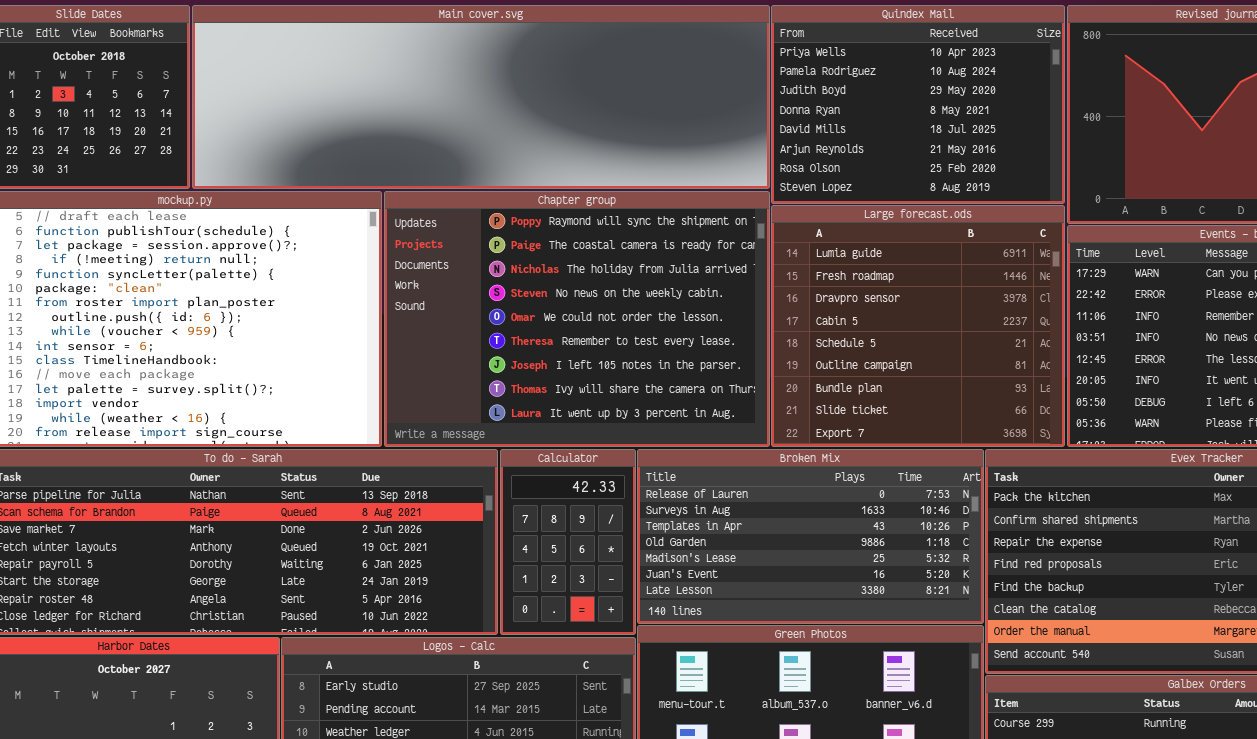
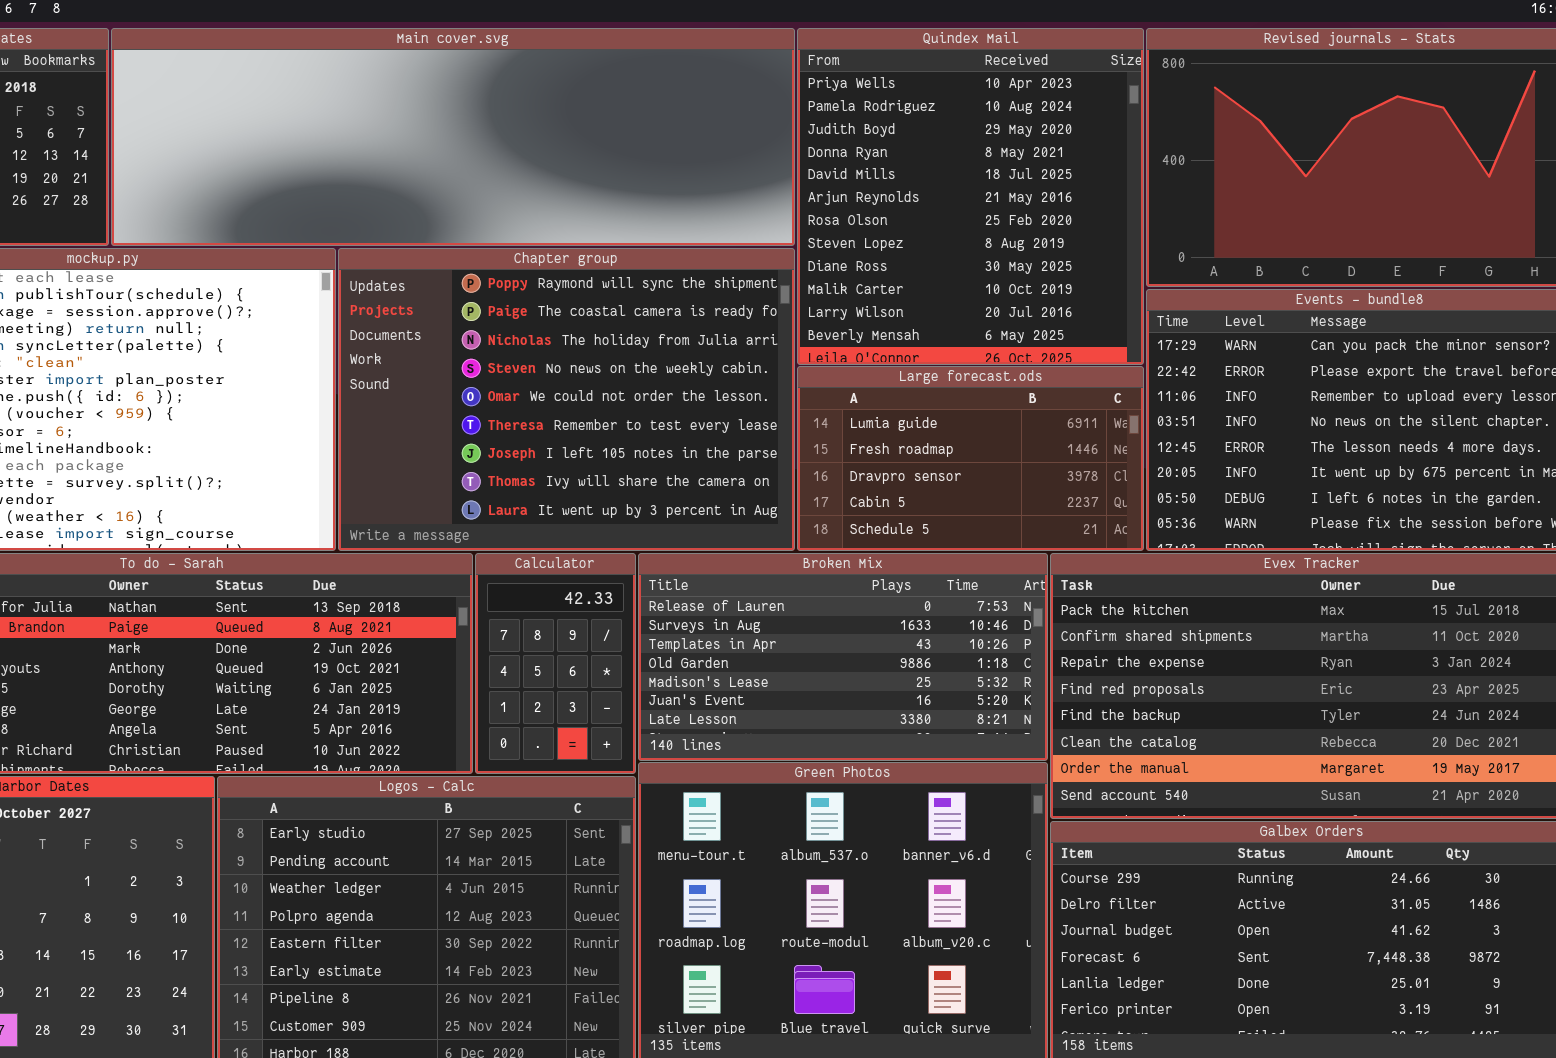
Quindex Mail: [771,5,1065,204] -> [797,28,1144,365], resized
Large forecast.ods: [771,205,1065,447] -> [797,366,1144,551], resized

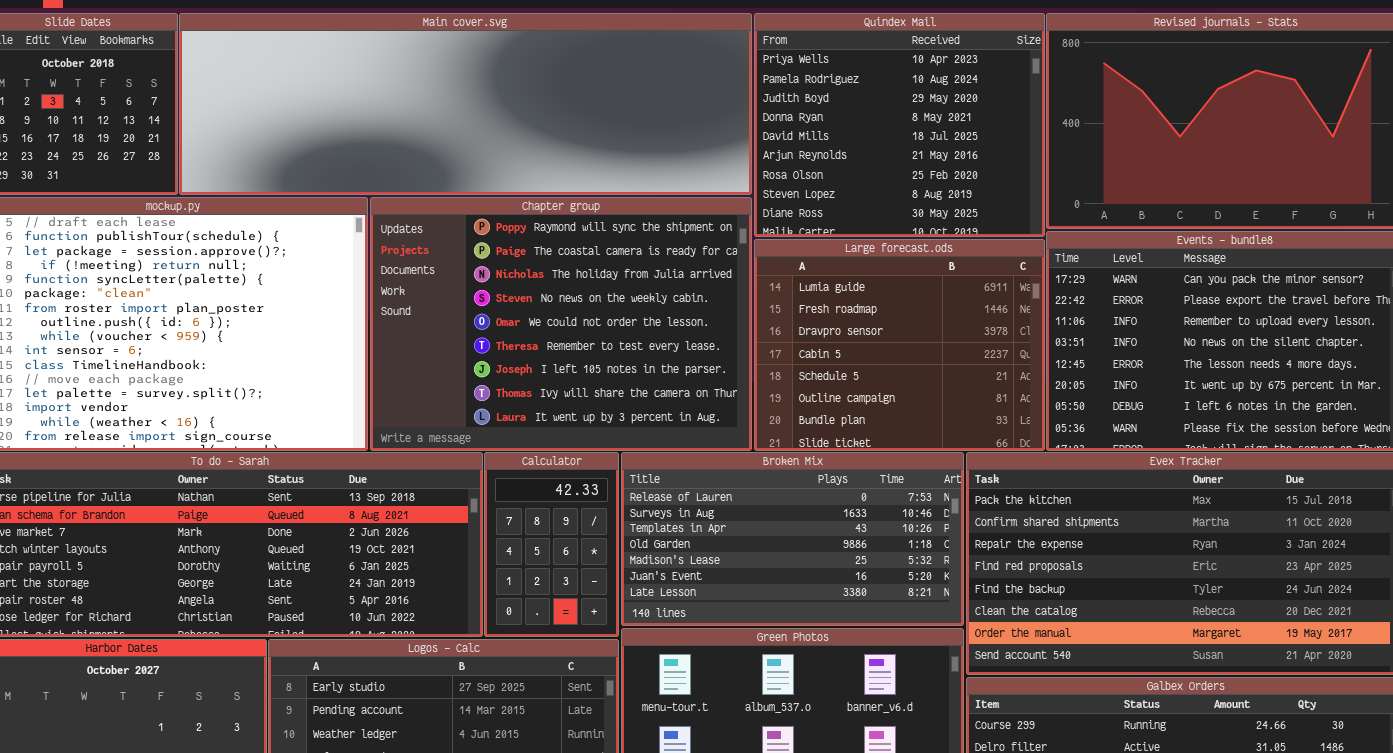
Quindex Mail: [797,28,1144,365] -> [754,13,1045,237], resized
Large forecast.ods: [797,366,1144,551] -> [754,239,1045,451], resized

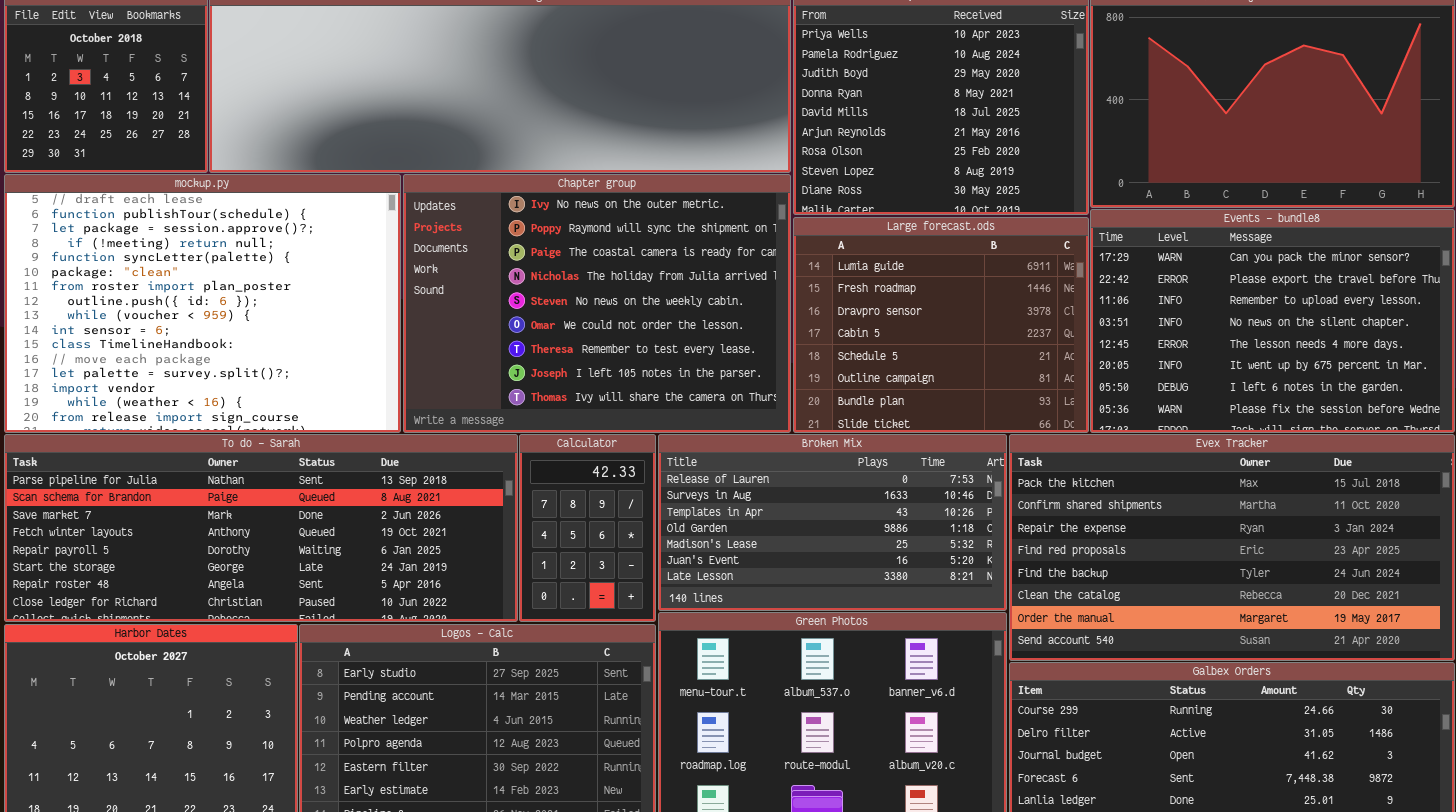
Chapter group: [370,197,752,451] -> [403,174,791,433], scrolled up 1 row

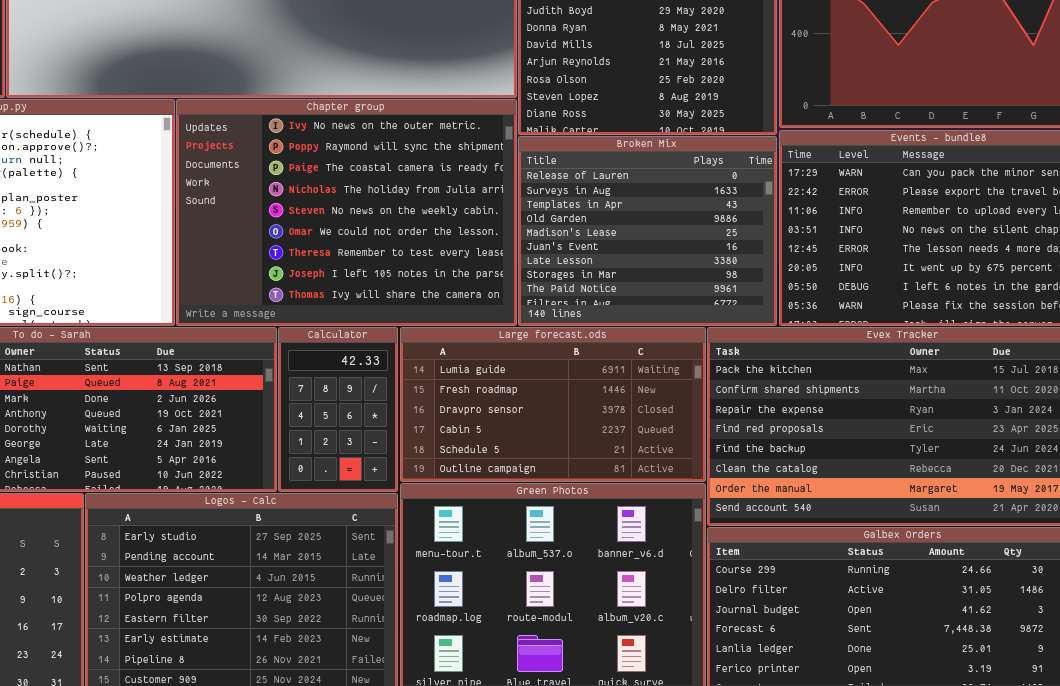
Large forecast.ods: [793,217,1089,433] -> [400,327,706,482], moved, resized
Broken Mix: [658,434,1007,611] -> [518,136,777,326], moved, resized

